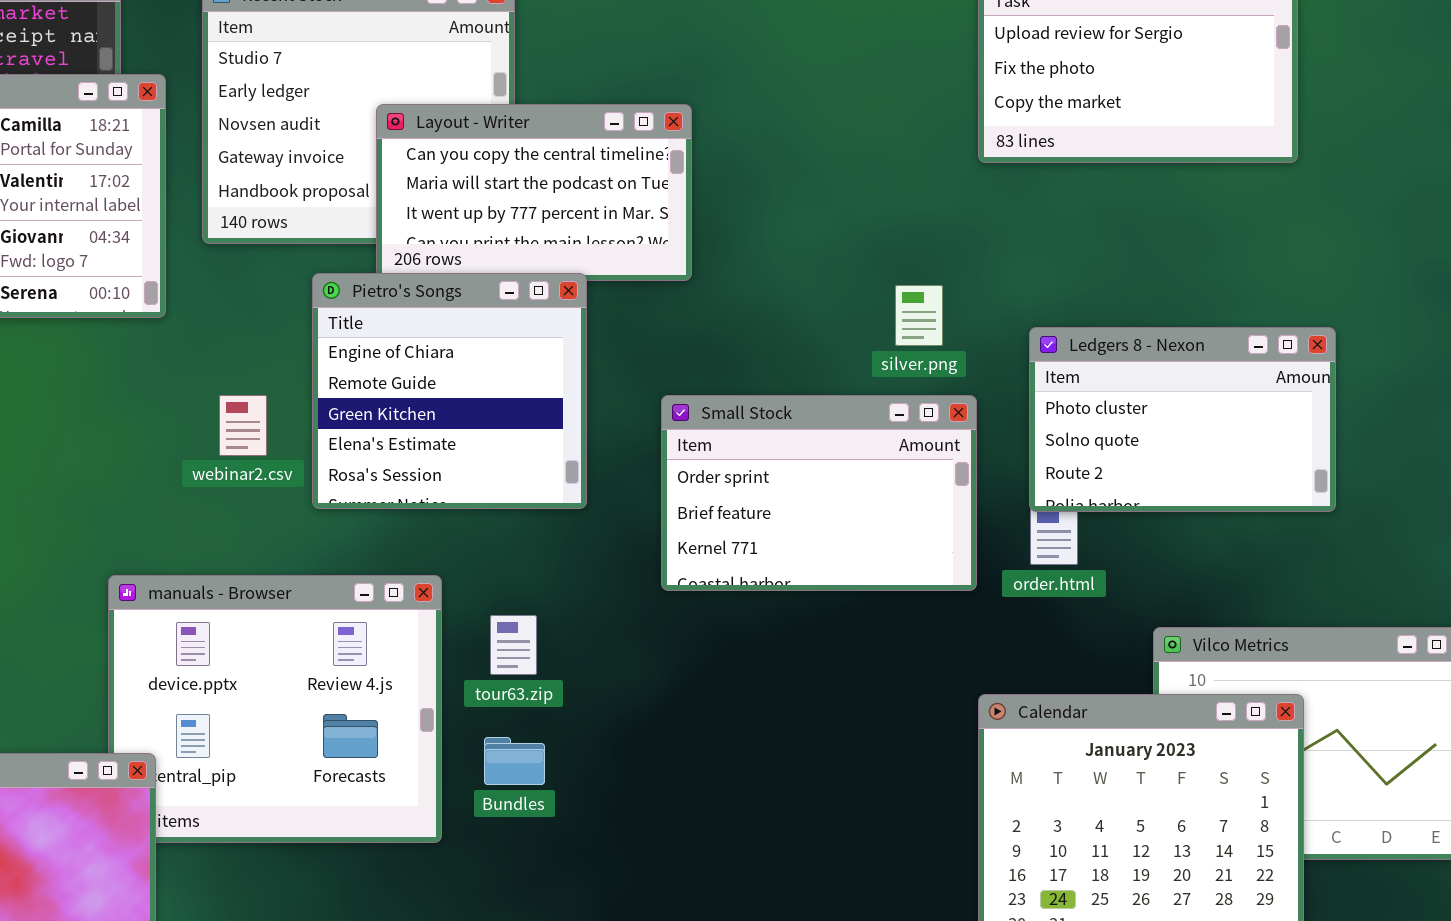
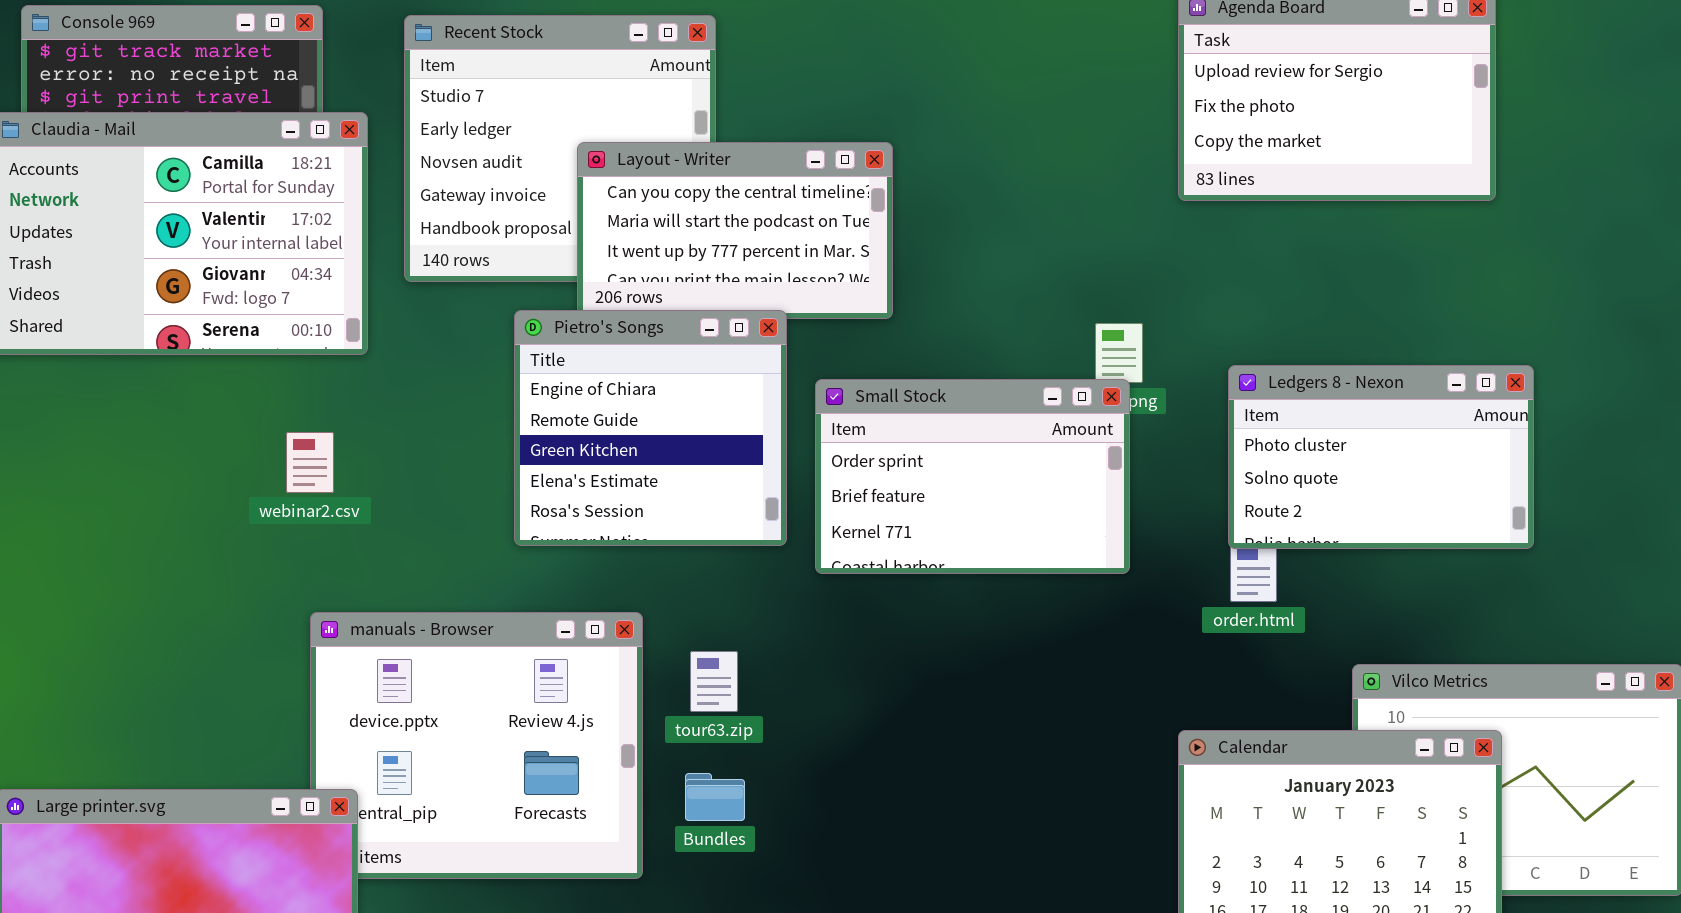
webinar2.csv: [219,395,267,456] -> [286,432,334,493], moved
Small Stock: [661,395,977,591] -> [815,379,1130,574], moved

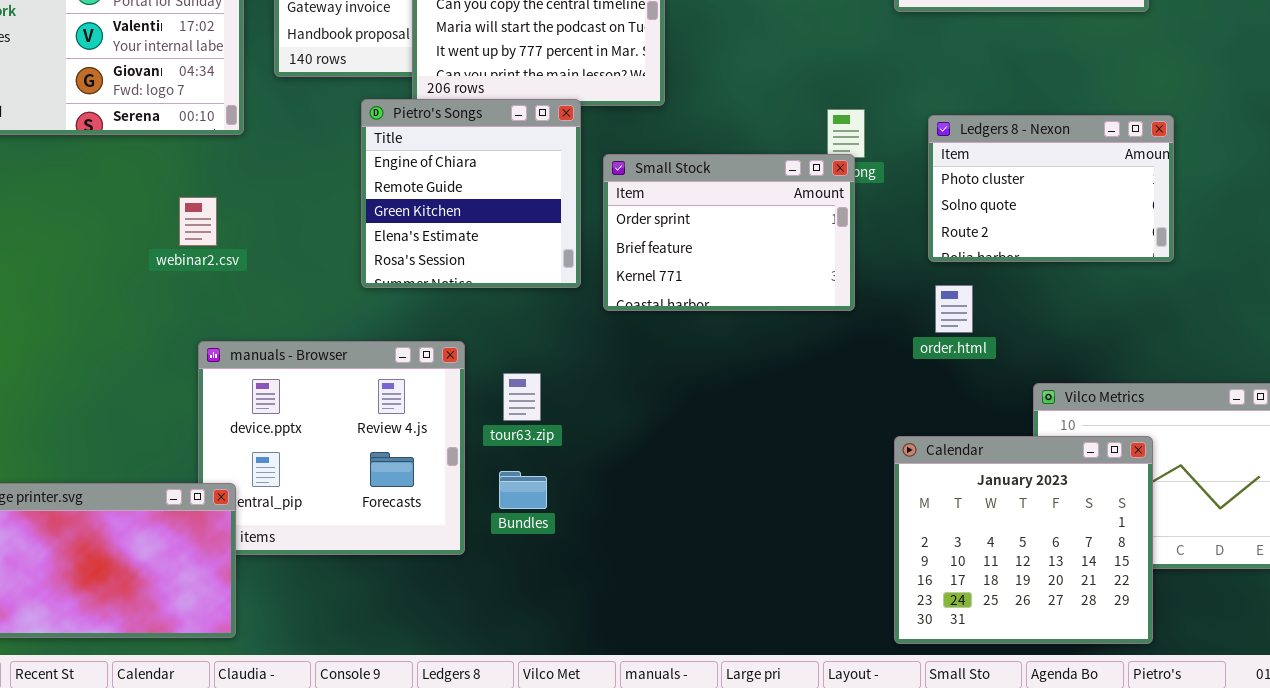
Ledgers 8 - Nexon: [1228,365,1534,549] -> [928,115,1174,262], moved

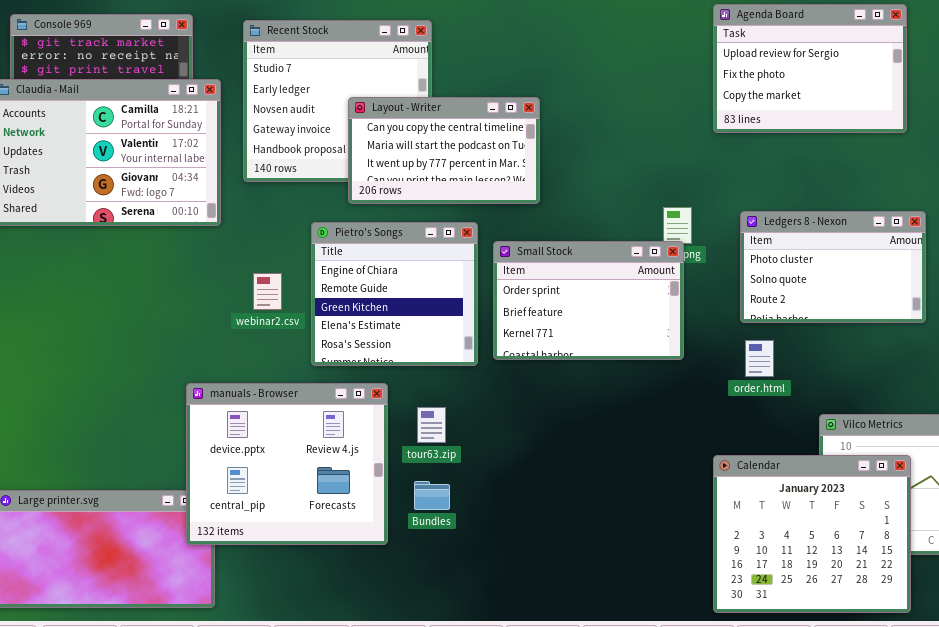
Pietro's Songs: [361,99,581,288] -> [311,222,478,366], moved
webinar2.csv: [179,197,217,246] -> [253,273,282,310], moved
manuals - Browser: [198,341,465,555] -> [186,383,388,545], raised

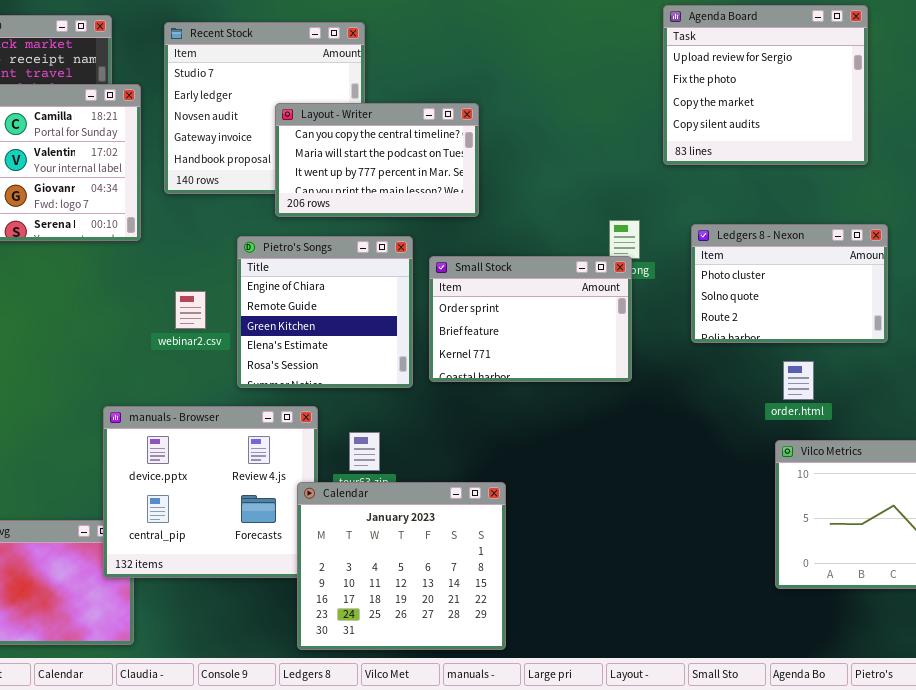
Agenda Board: [713,4,907,133] -> [663,5,868,165], resized
order.html: [745,340,774,377] -> [783,361,814,400], moved
Calendar: [713,455,911,613] -> [297,482,506,650], moved

